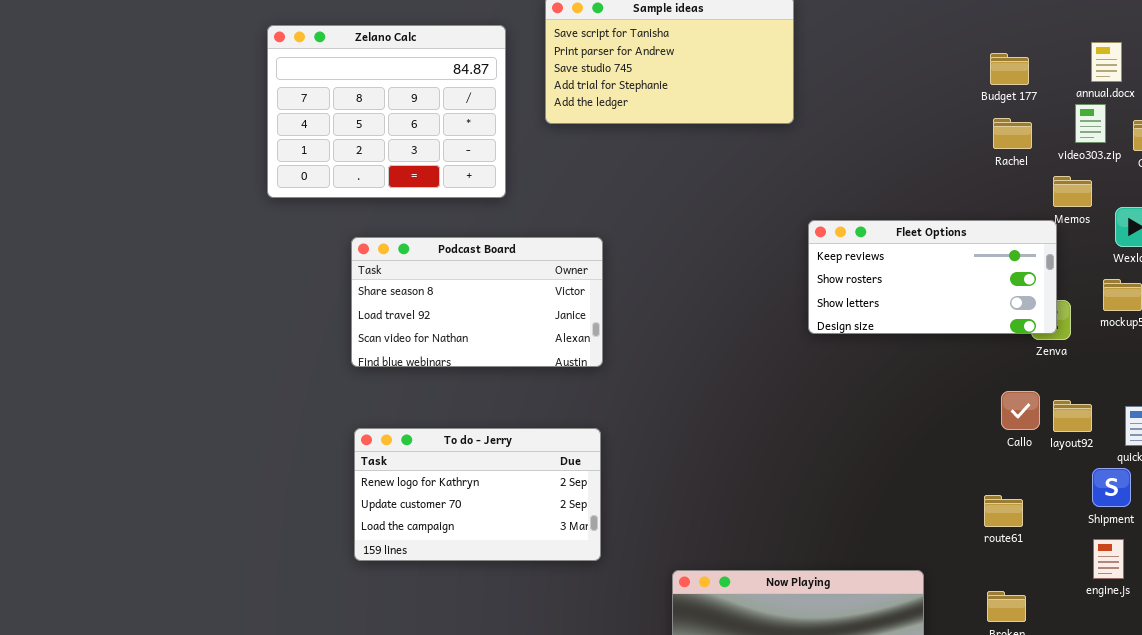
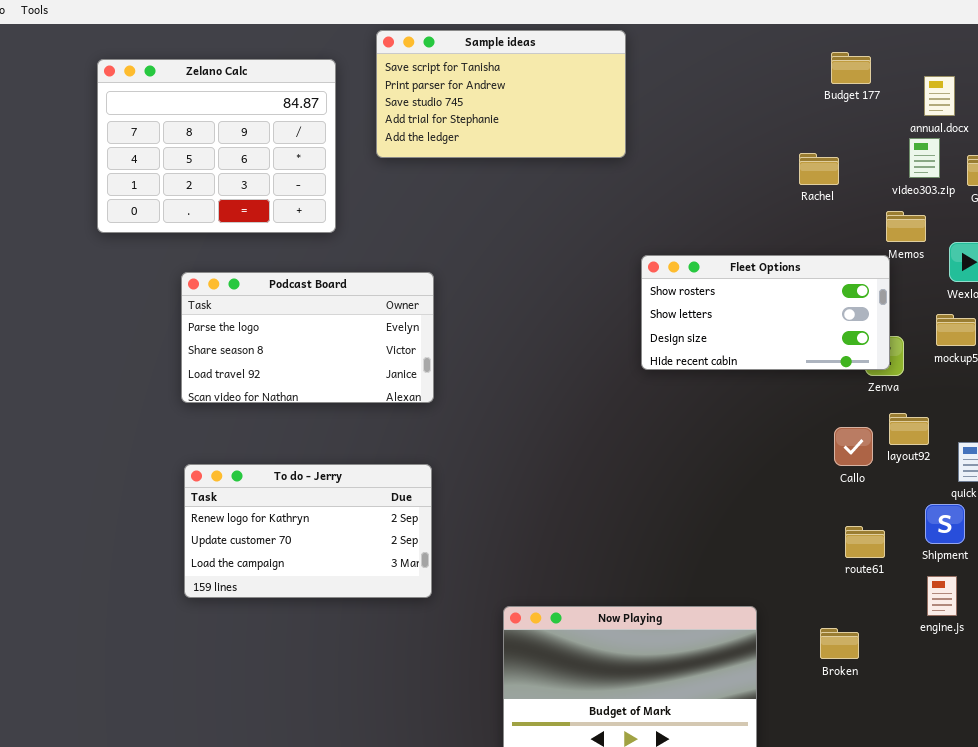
Budget 177: [990,53,1029,85] -> [831,52,871,84], moved
Rachel: [993,118,1032,149] -> [799,153,839,185], moved
Fleet Options: [808,220,1057,334] -> [641,255,890,370], scrolled down 1 row
Podcast Board: [351,237,603,367] -> [181,272,434,403], scrolled up 1 row
layout92: [1053,400,1092,432] -> [889,413,929,445], moved
route61: [984,495,1023,527] -> [845,526,885,558], moved

